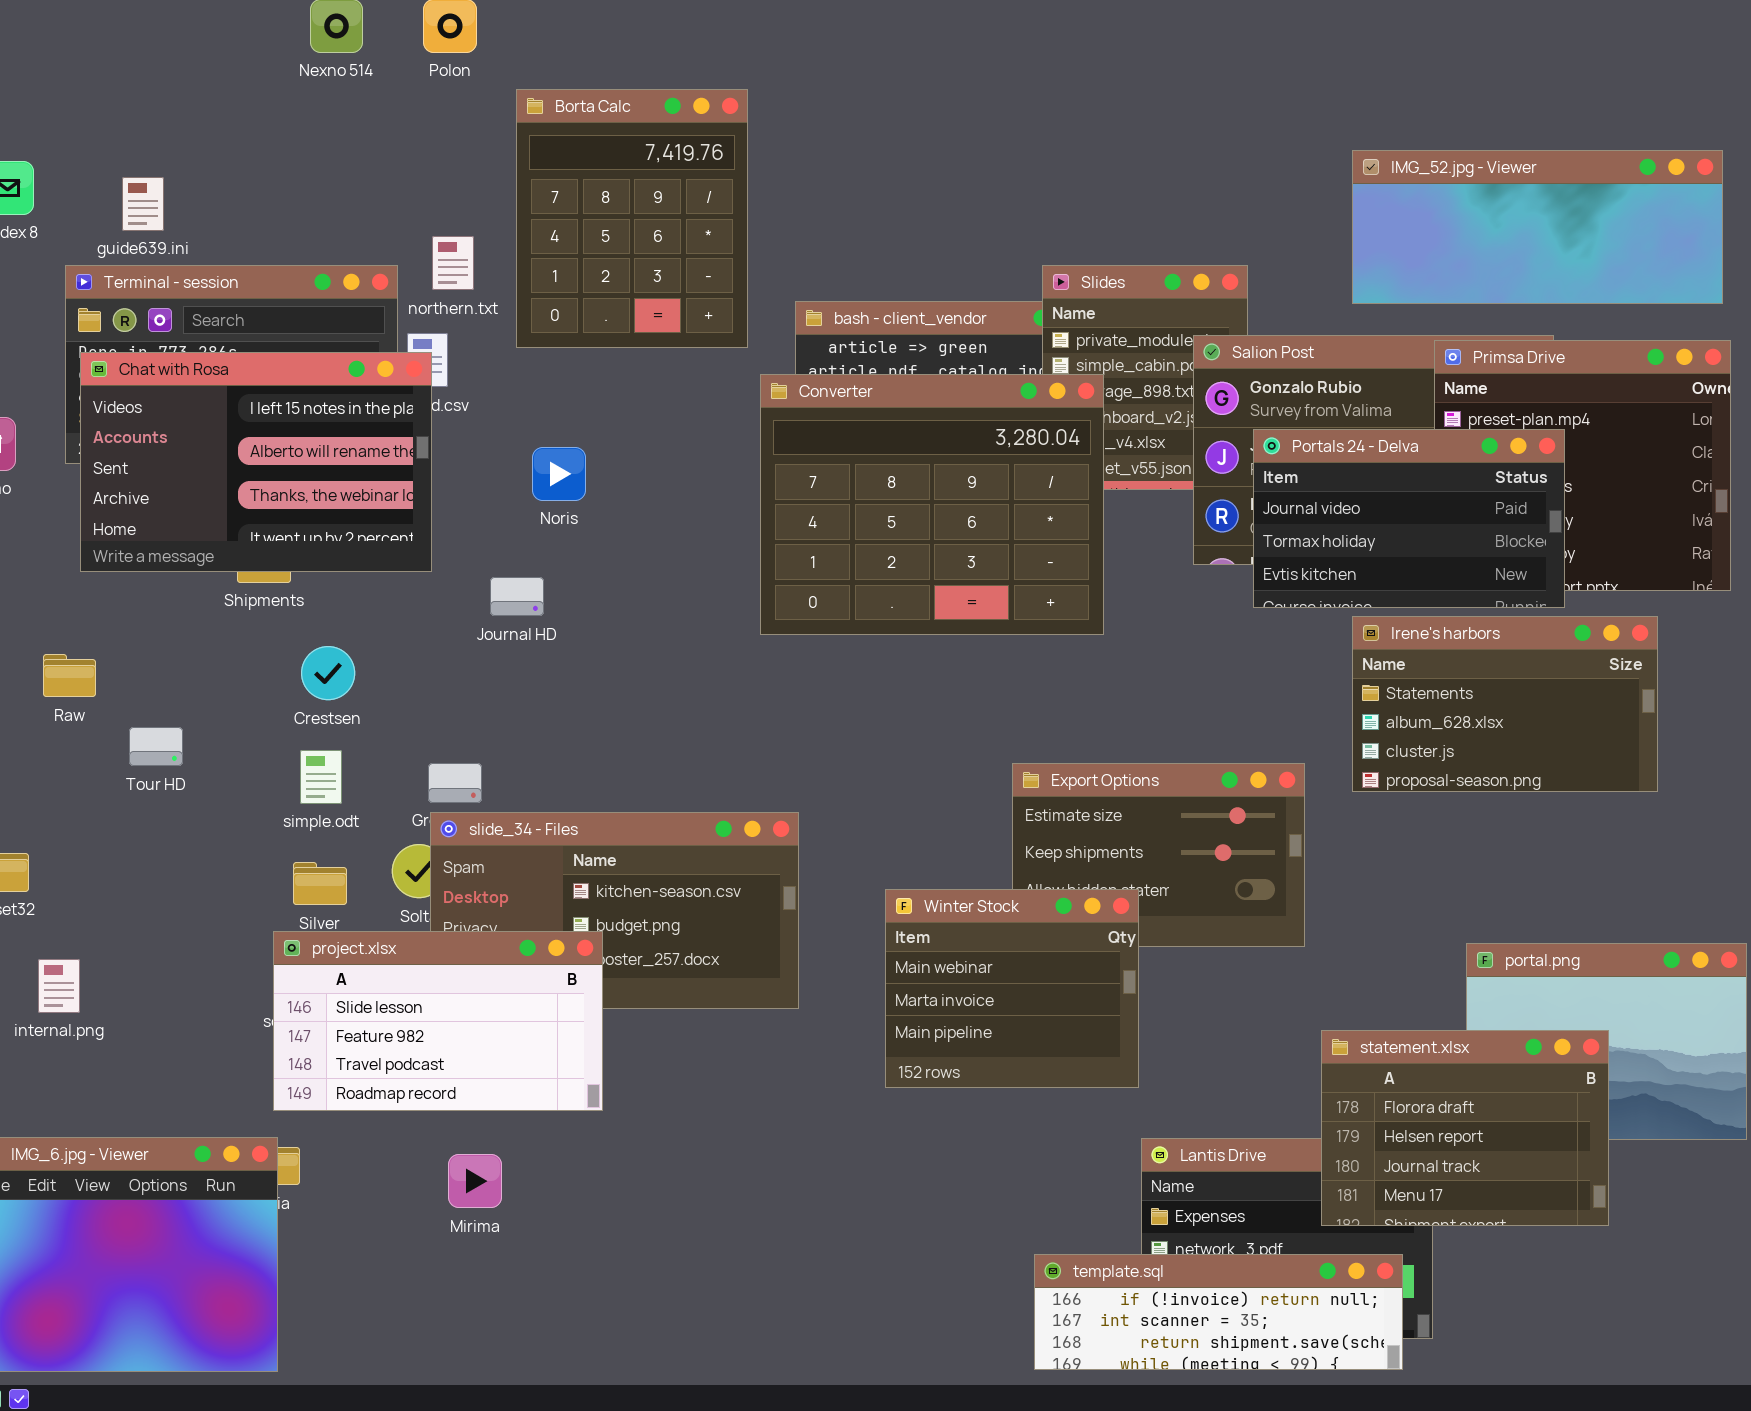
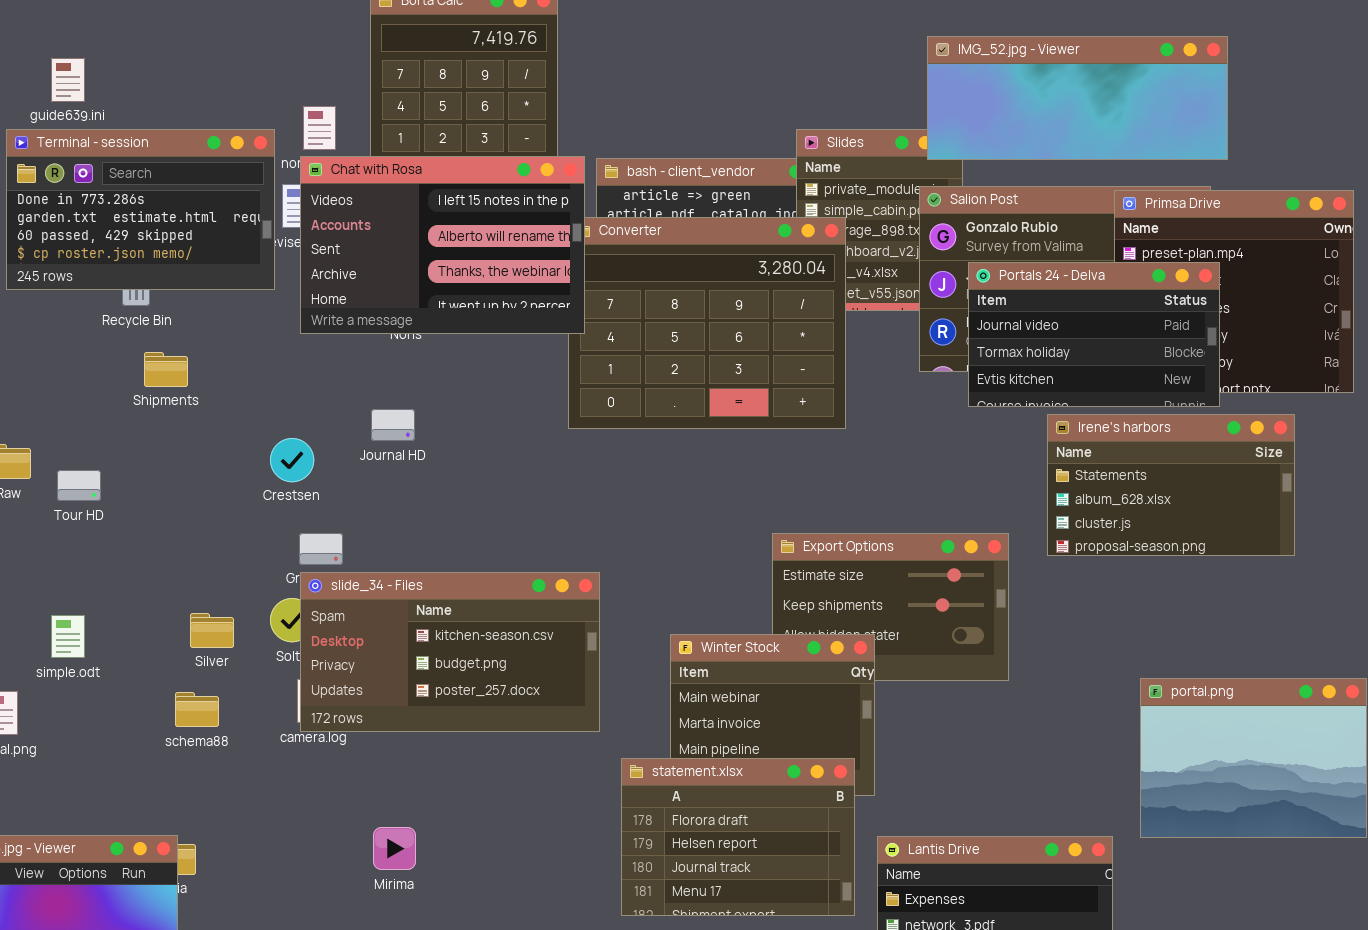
IMG_52.jpg - Viewer: [1352,150,1723,304] -> [927,36,1228,160], moved
Chat with Rosa: [80,352,432,572] -> [300,156,585,334], moved
Journal HD: [490,577,544,616] -> [371,409,415,441], moved
Crestsen: [301,646,355,700] -> [270,438,314,482], moved
Tour HD: [129,727,183,766] -> [57,470,101,501], moved
simple.odt: [300,750,342,804] -> [51,615,85,658], moved
project.xlsx: [273,931,603,1111] -> none, closed
statement.xlsx: [1321,1030,1609,1226] -> [621,758,855,916], moved
Mirima: [448,1154,502,1208] -> [373,827,416,870], moved

